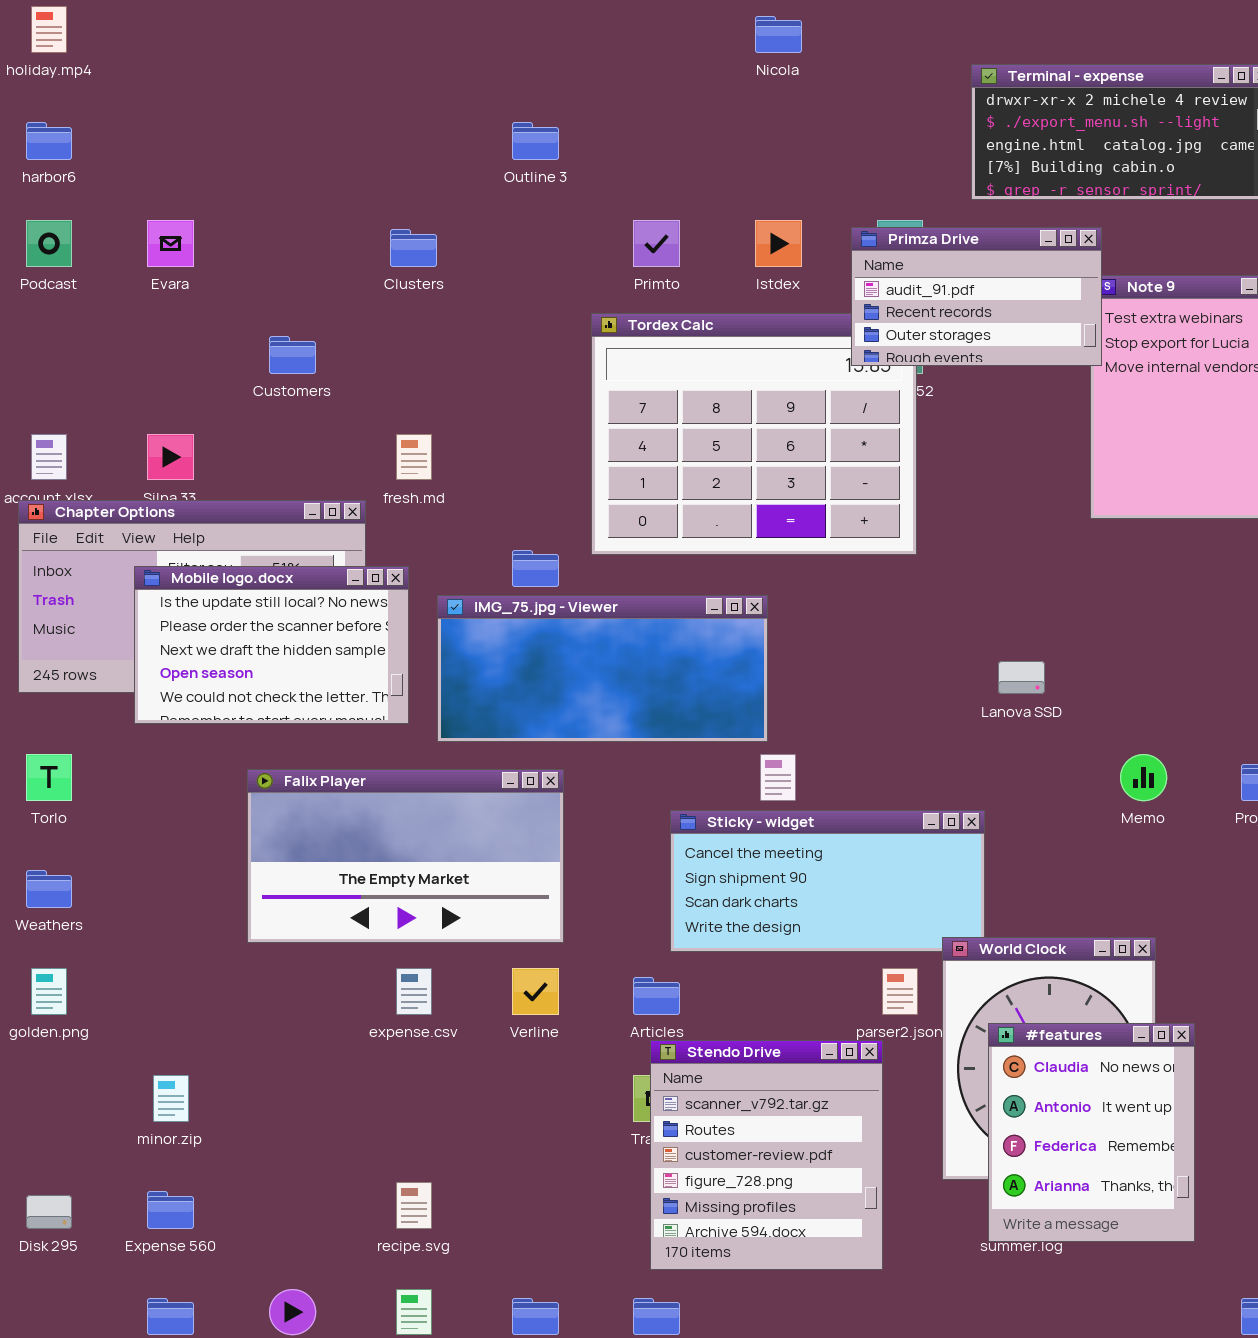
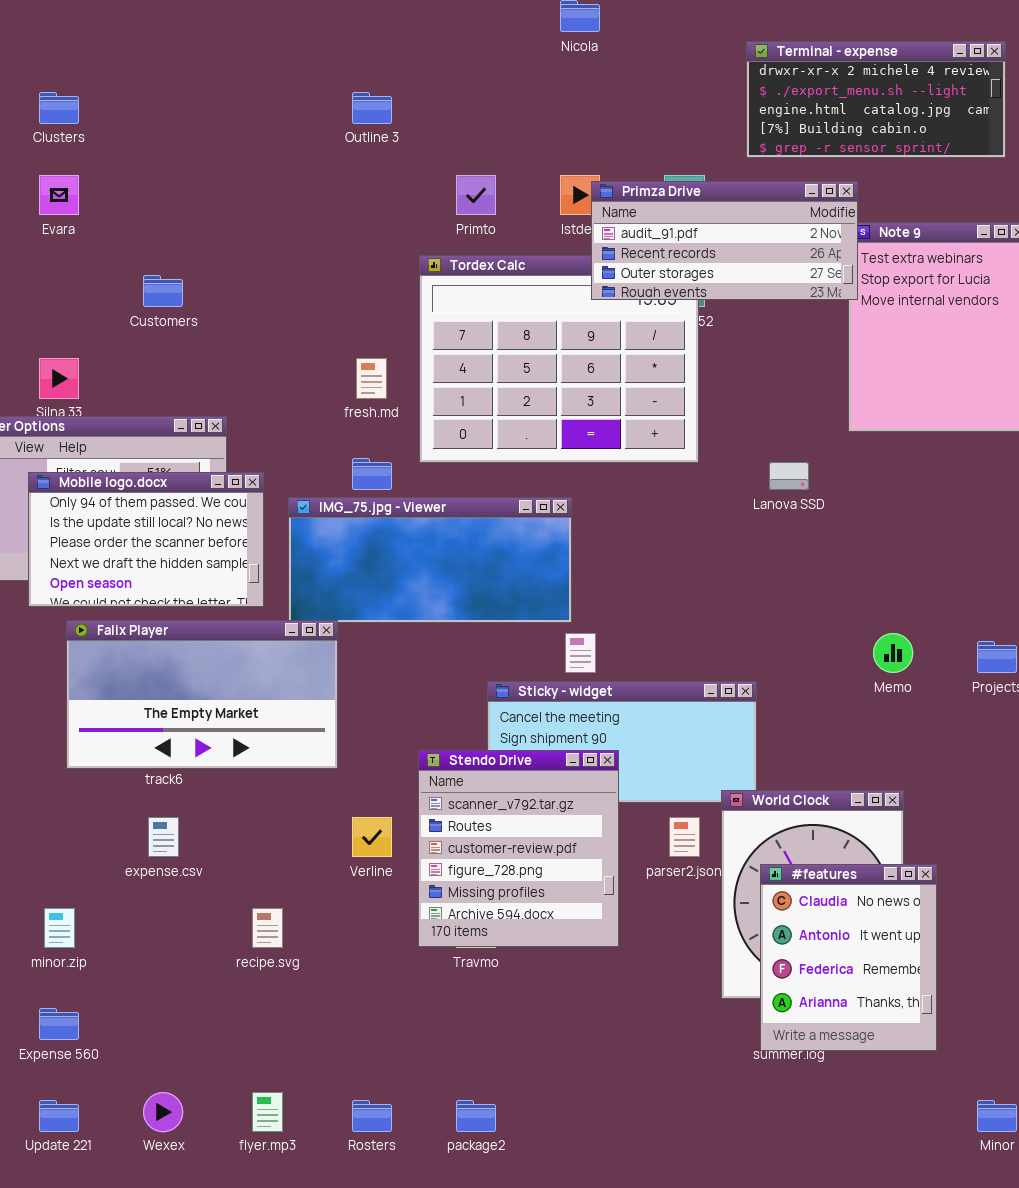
Primza Drive: [851,227,1102,366] -> [591,181,858,300], resized
Clusters: [390,229,437,267] -> [39,92,79,124], moved
fresh.md: [396,434,432,480] -> [356,358,387,399], moved
Mobile logo.docx: [134,566,409,724] -> [28,472,264,607], scrolled up 1 row
Lanova SSD: [998,661,1045,694] -> [769,462,809,490], moved
Falix Player: [247,769,564,943] -> [66,620,338,769], moved
expense.csv: [396,968,432,1015] -> [148,817,179,857], moved
Stendo Drive: [650,1040,883,1270] -> [418,750,619,947], moved
recipe.svg: [396,1182,432,1229] -> [252,908,283,948], moved

